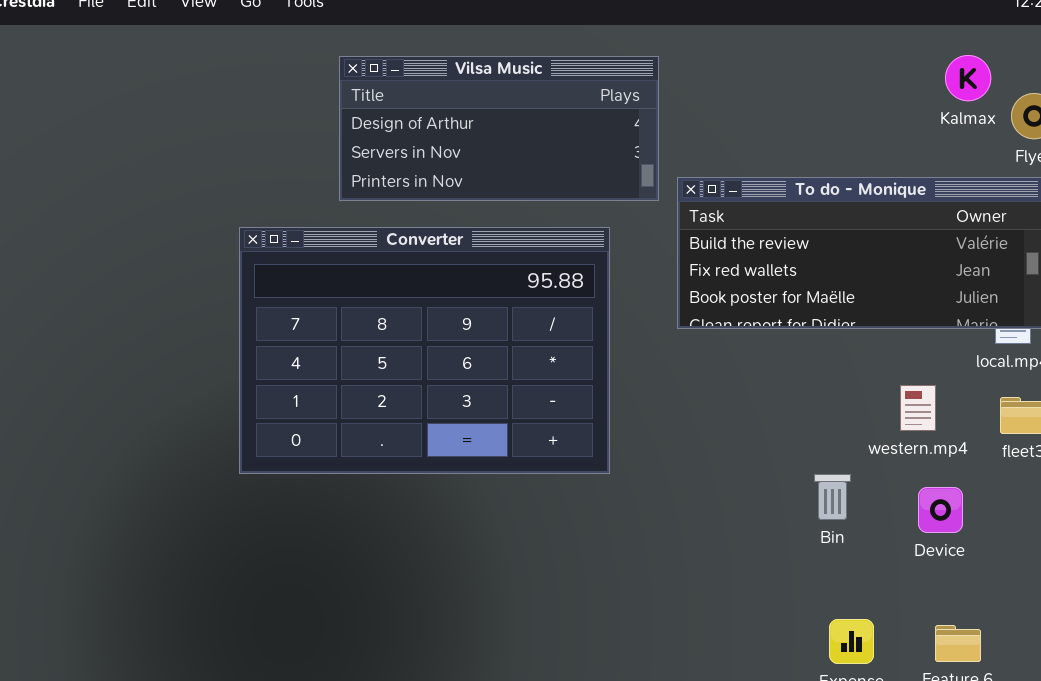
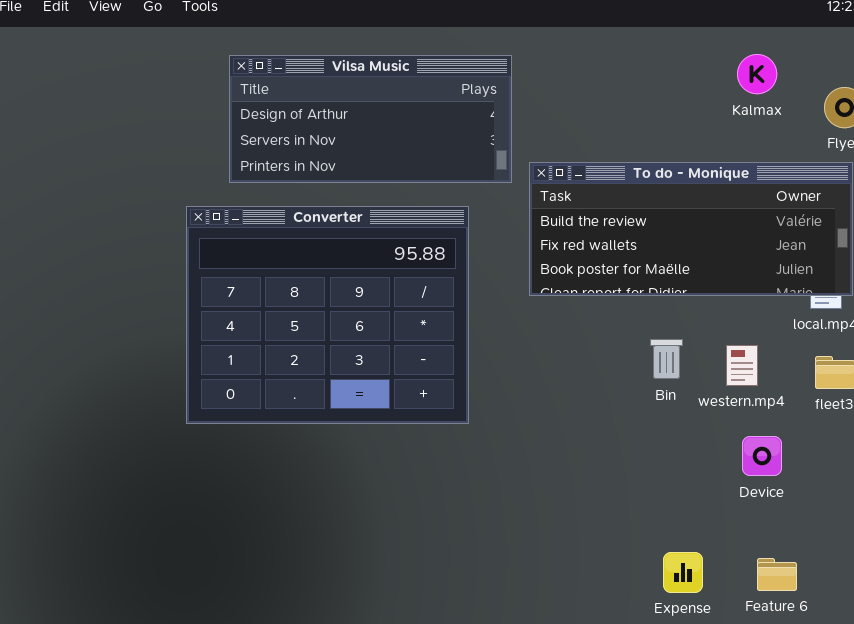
Kalmax: [945,55,991,101] -> [737,54,777,94], moved
Converter: [239,227,610,474] -> [186,206,469,424], resized
Bin: [814,474,851,520] -> [650,339,683,379], moved

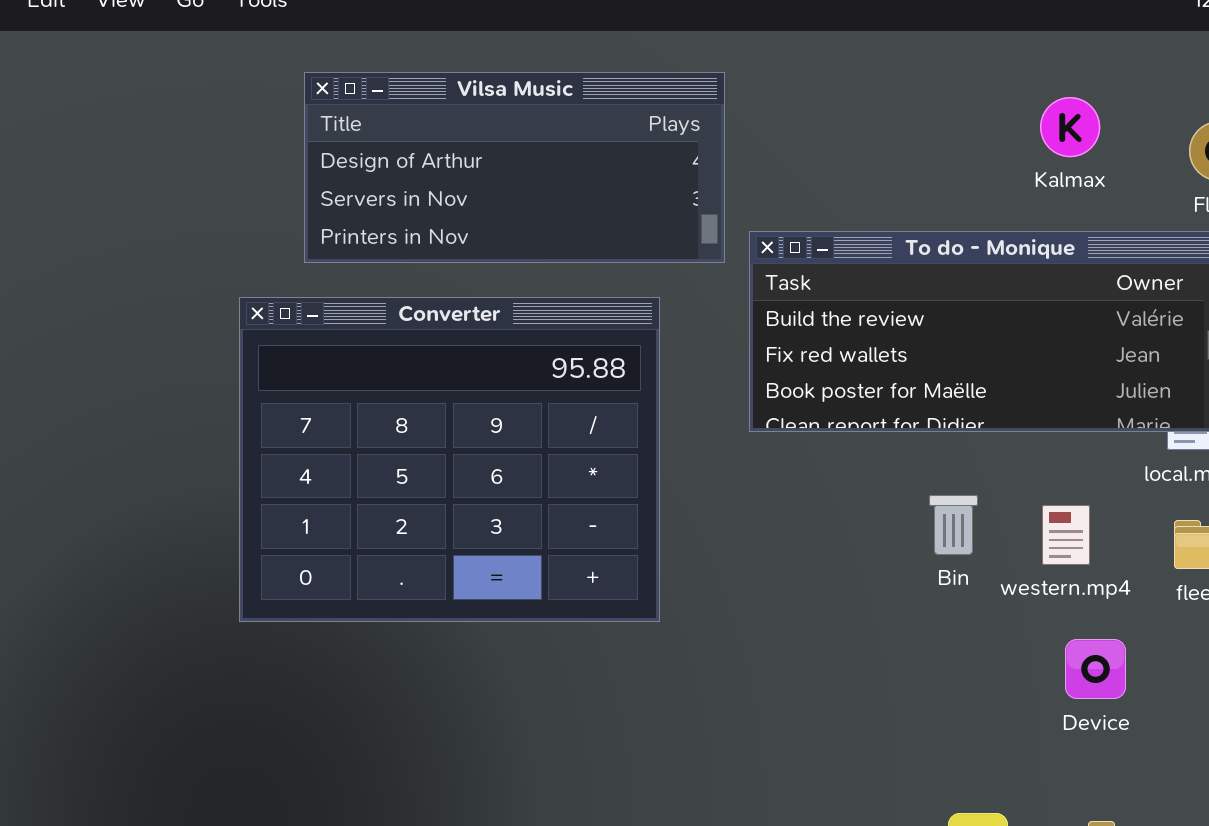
Kalmax: [737,54,777,94] -> [1040,97,1100,157], moved

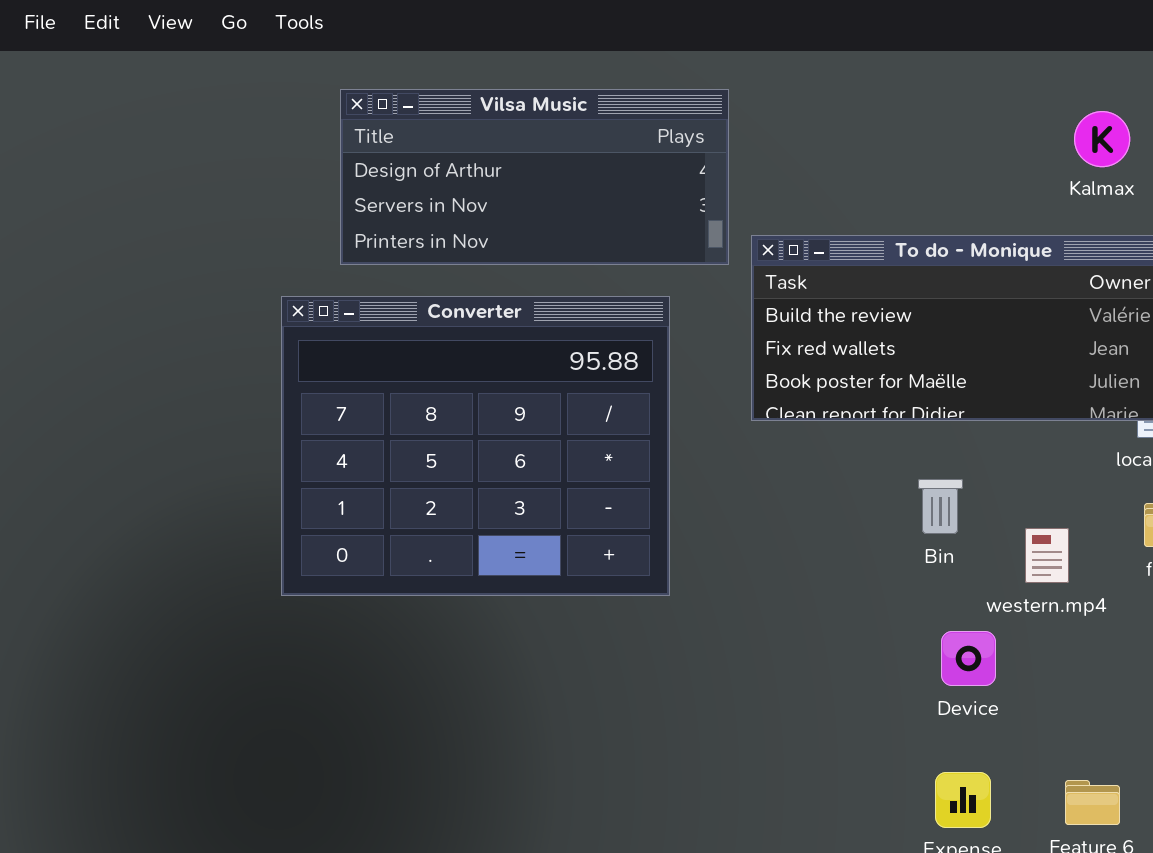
Kalmax: [1040,97,1100,157] -> [1074,111,1130,167], moved
western.mp4: [1042,505,1090,565] -> [1025,528,1069,583], moved
Device: [1065,639,1126,699] -> [941,631,996,686], moved

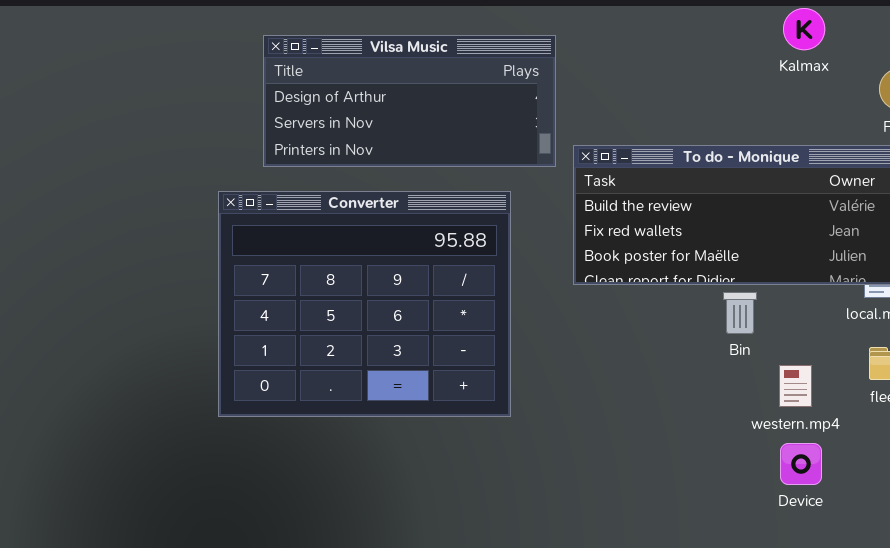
Kalmax: [1074,111,1130,167] -> [783,8,825,50], moved
Bin: [918,479,963,534] -> [723,292,757,334], moved
Device: [941,631,996,686] -> [780,443,822,485], moved

